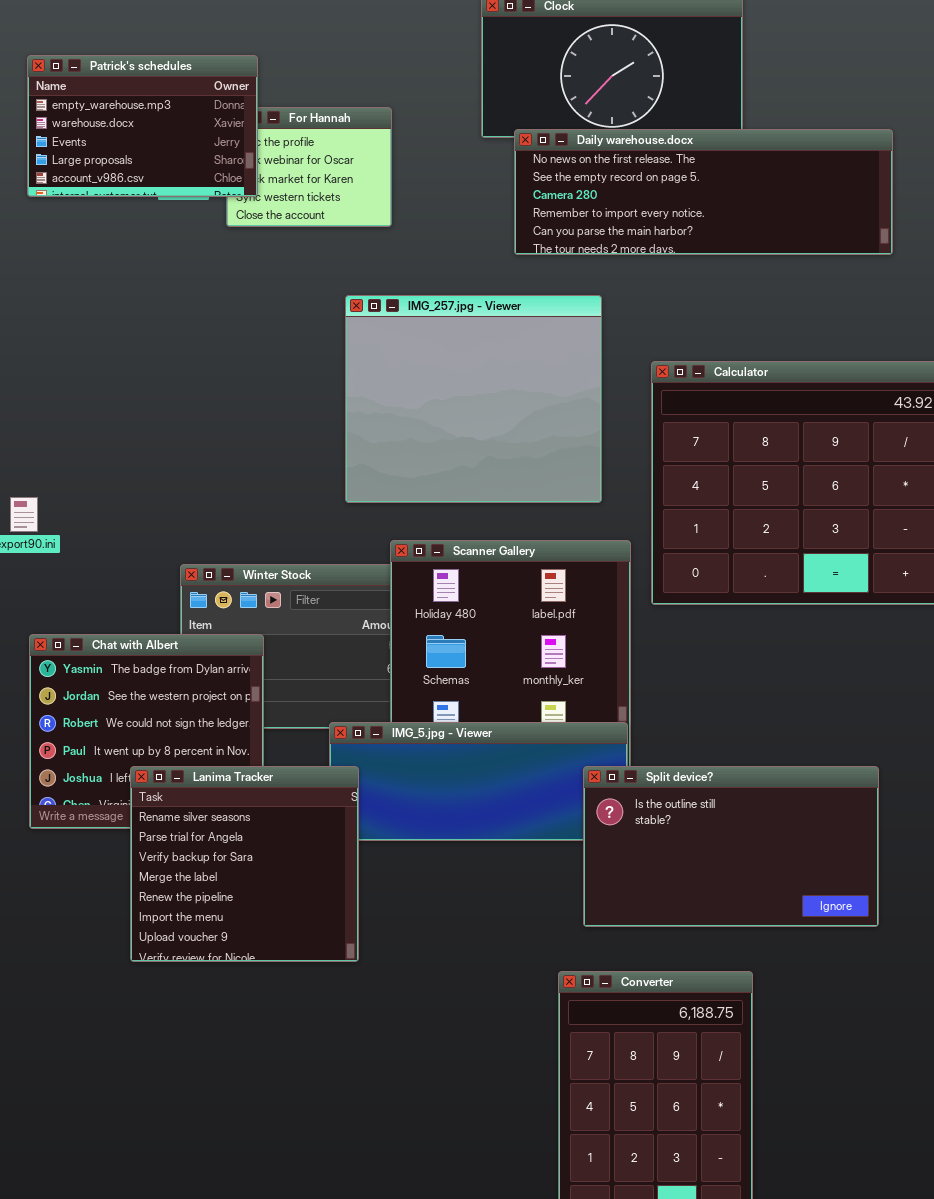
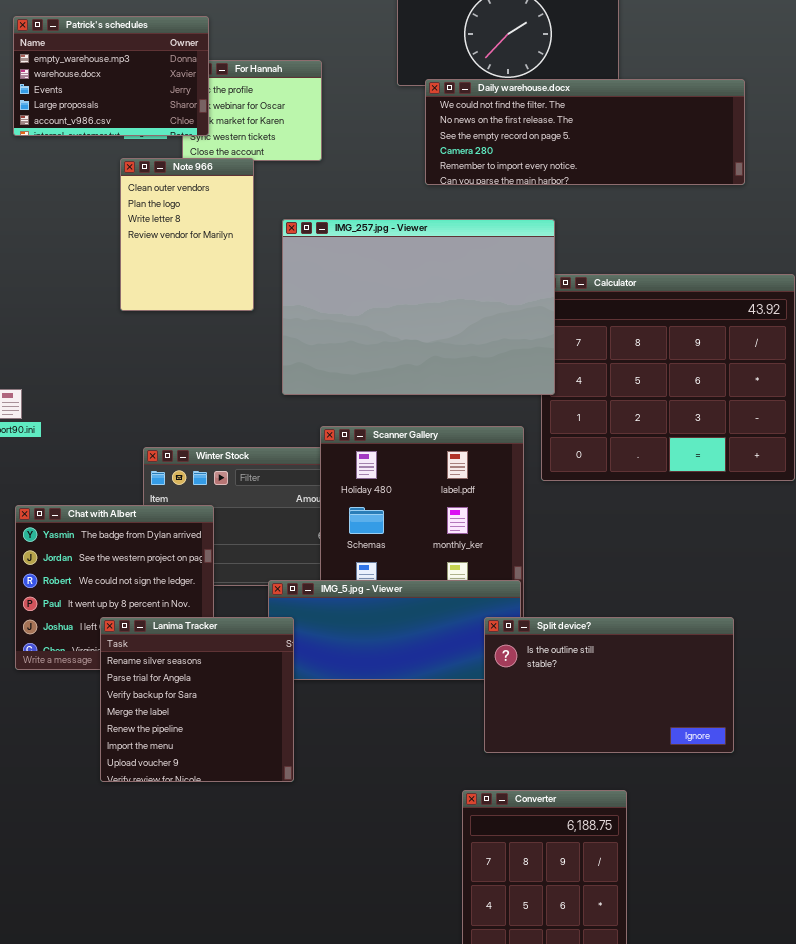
Daily warehouse.docx: [514,129,893,255] -> [425,79,745,185], scrolled up 1 row
Note 966: none -> [120,158,254,311], opened
IMG_257.jpg - Viewer: [345,295,602,503] -> [282,219,555,395], resized

